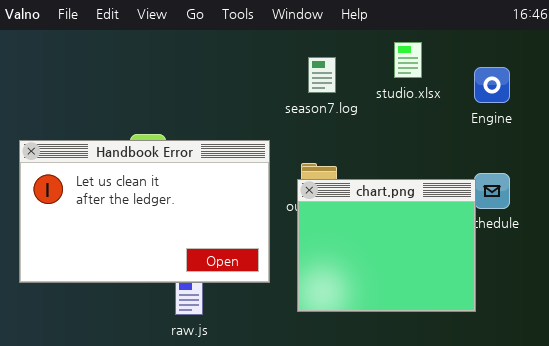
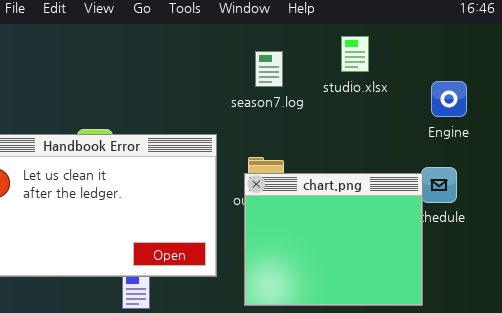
Engine: [474,67,510,103] -> [431,81,467,117], moved

